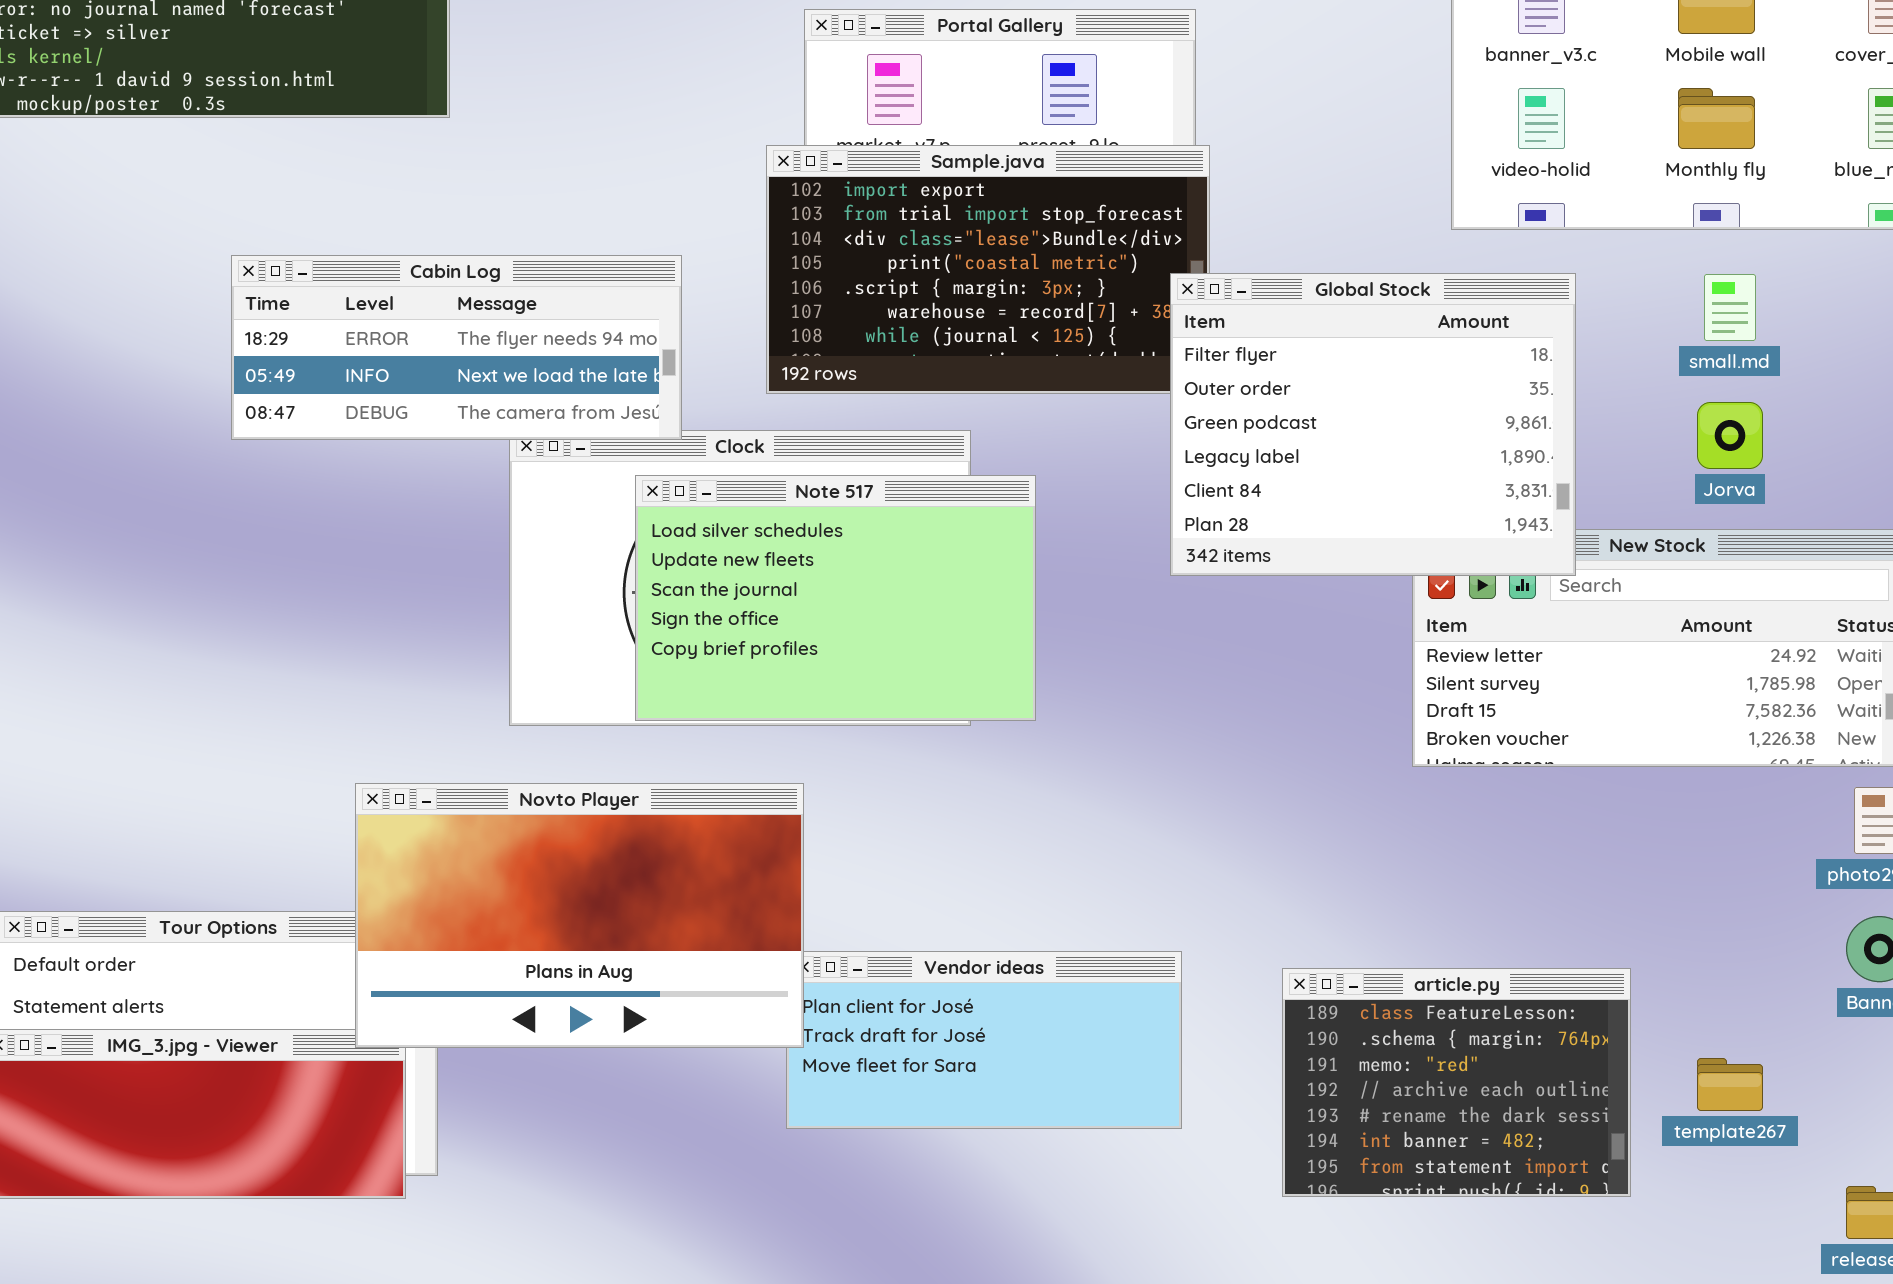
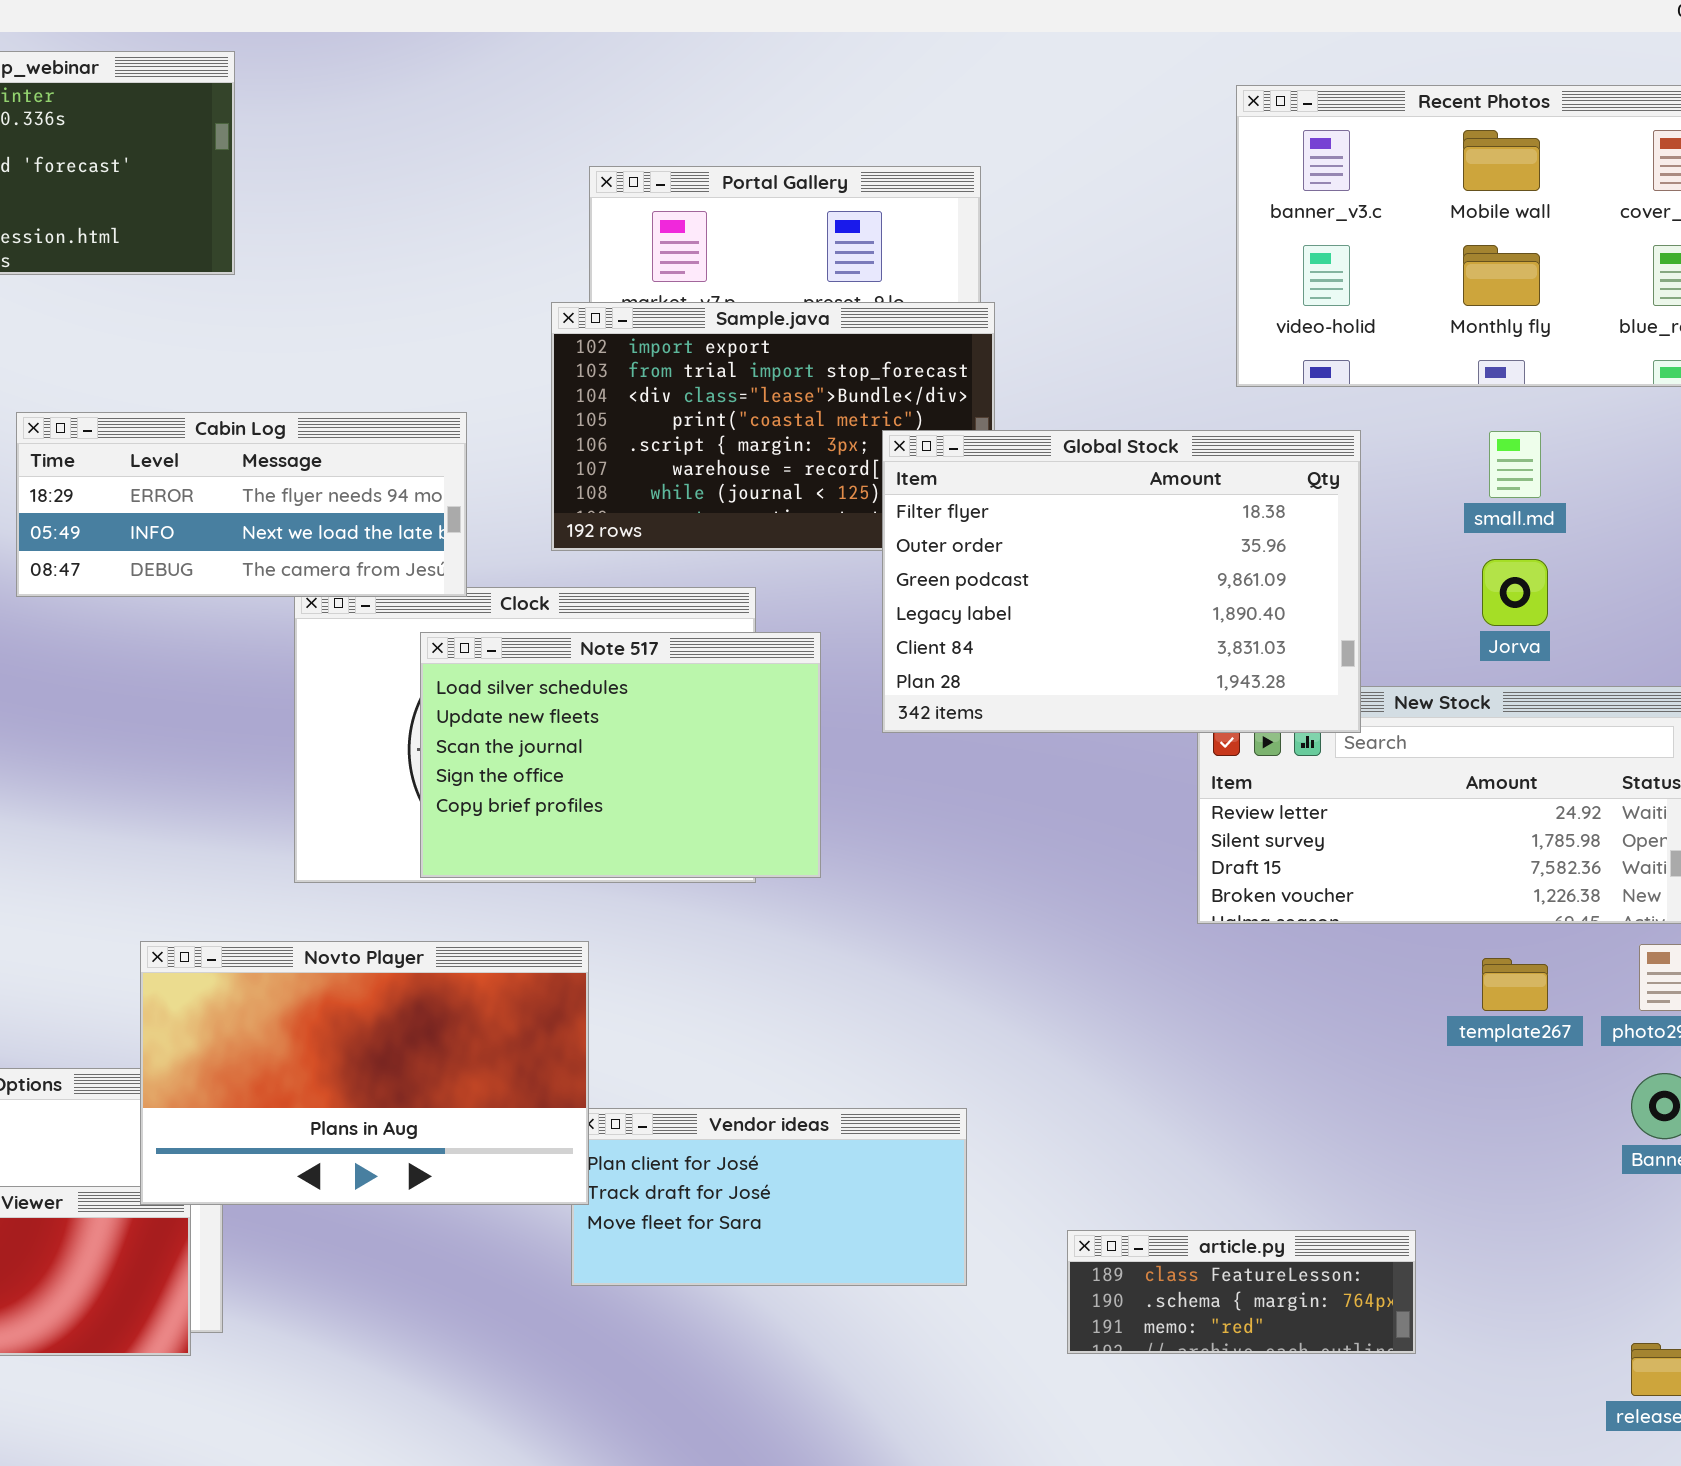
Global Stock: [1170,273,1576,576] -> [882,430,1361,733], resized
article.py: [1282,968,1631,1197] -> [1067,1230,1416,1354], resized
template267: [1697,1058,1763,1111] -> [1482,958,1548,1011], moved

